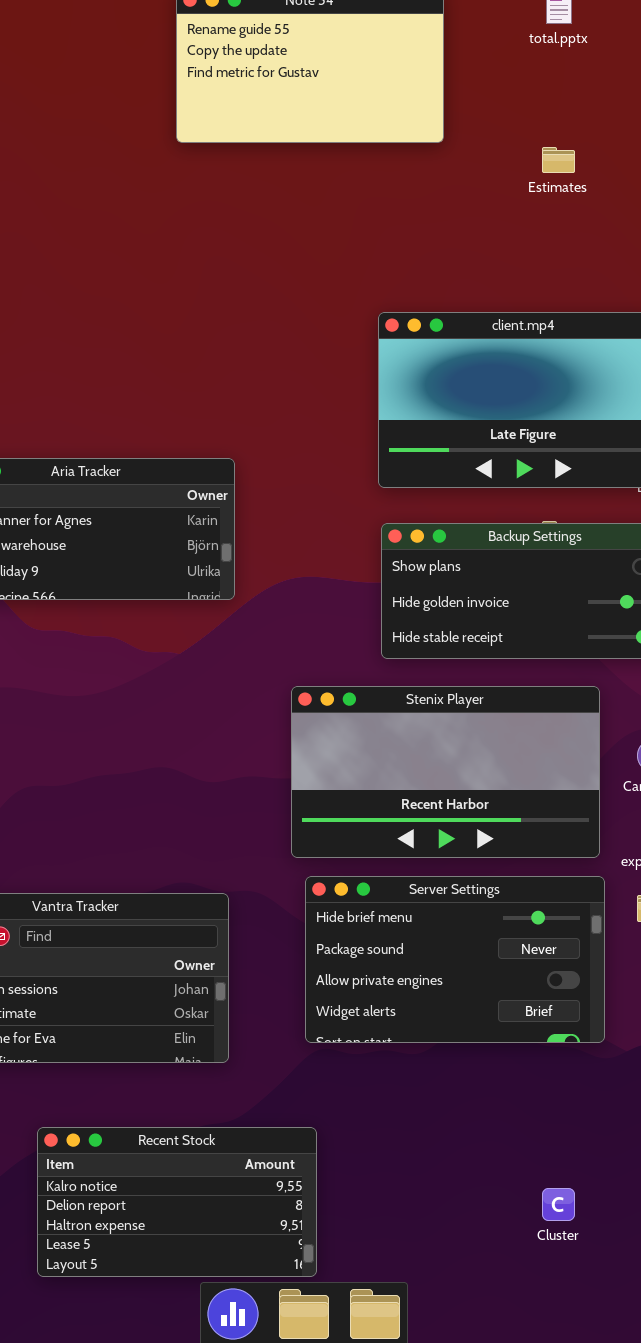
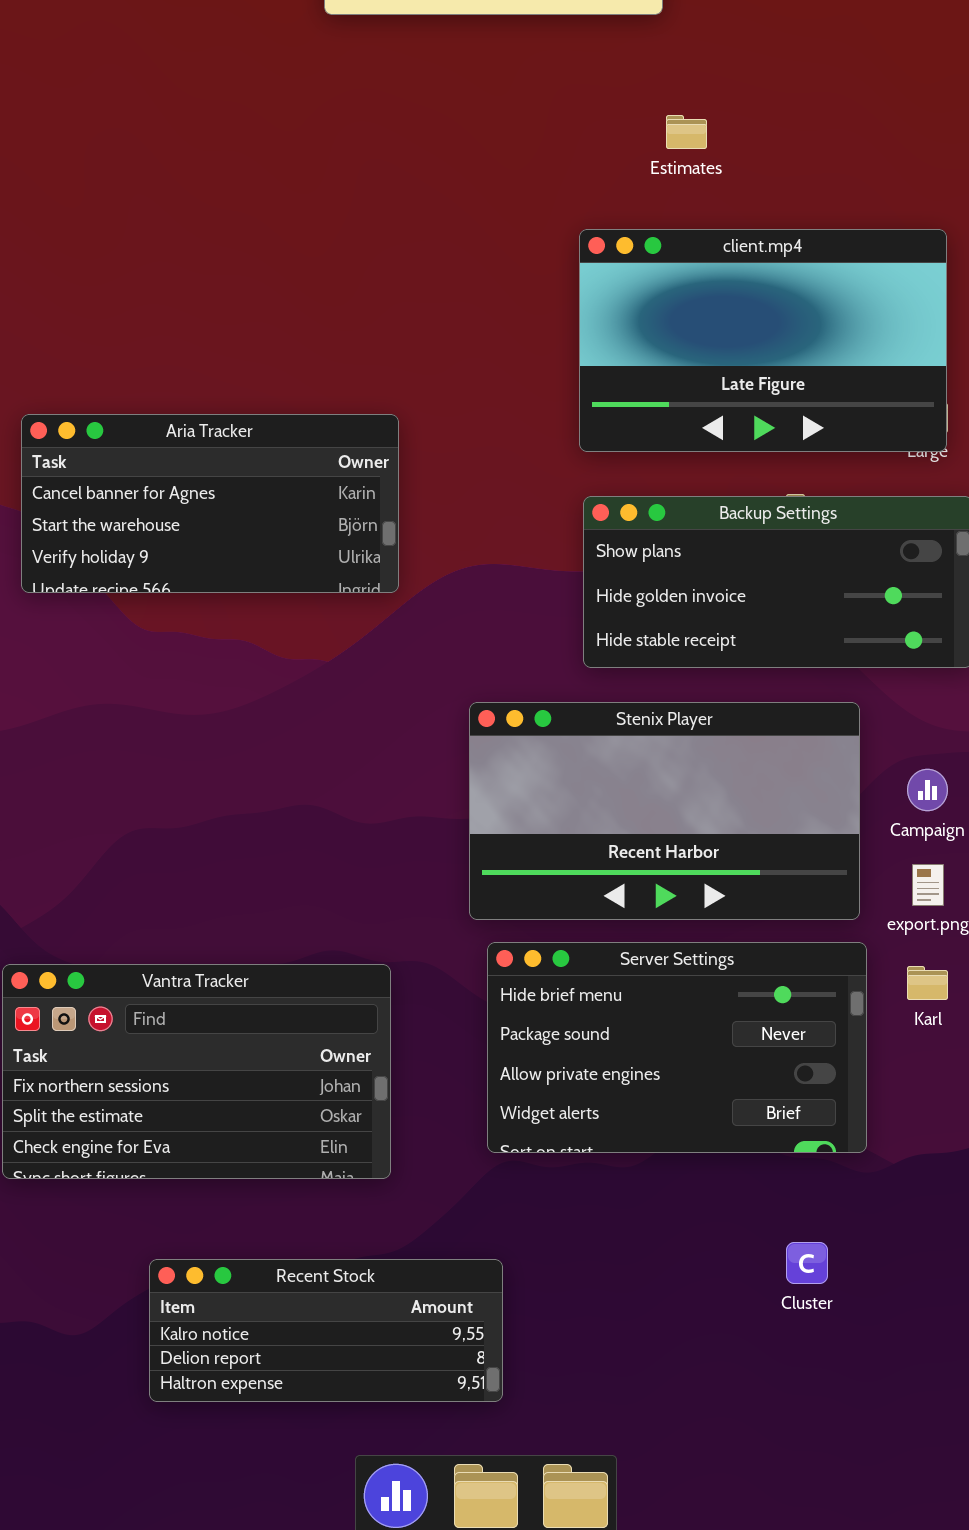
Estimates: [542,147,575,173] -> [666,115,707,149], moved
Recent Stock: [37,1127,317,1277] -> [149,1259,503,1402], resized
Cluster: [542,1188,575,1221] -> [786,1242,828,1284], moved

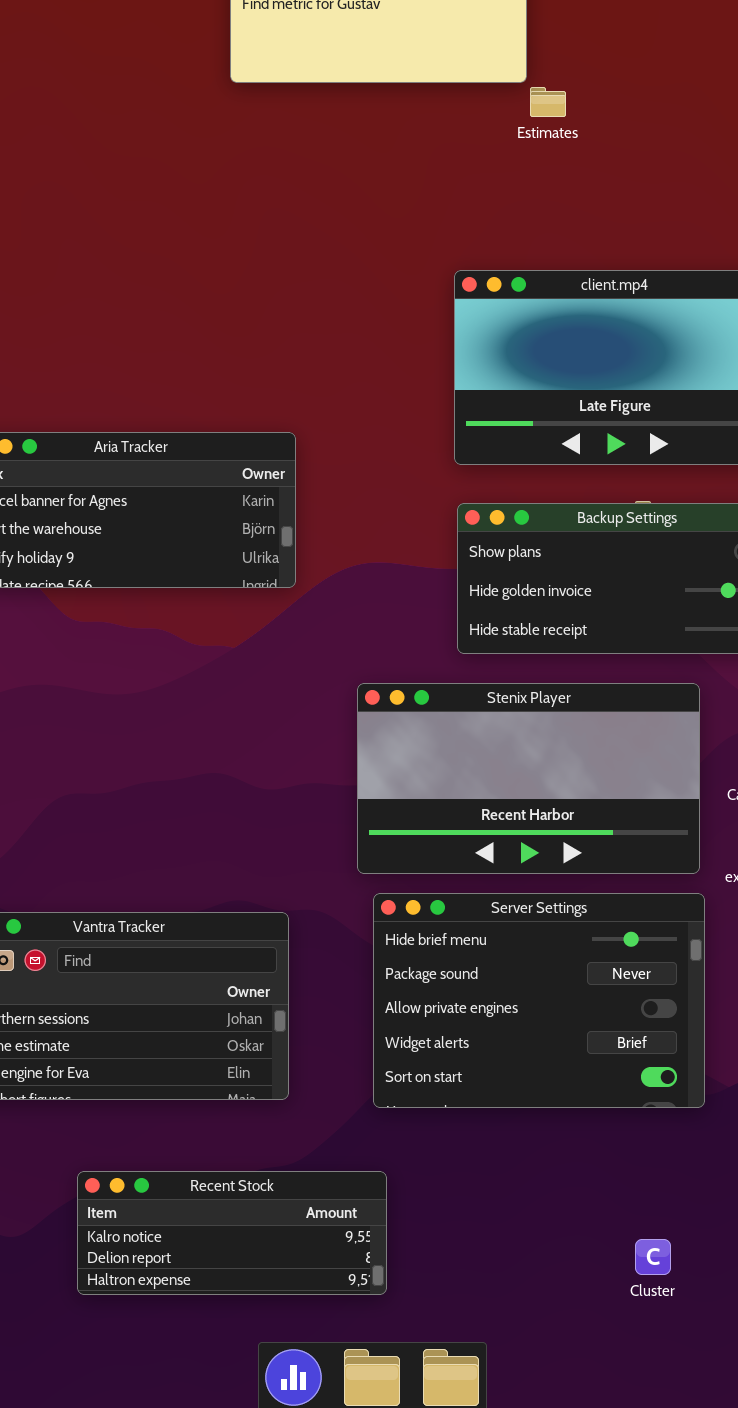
Estimates: [666,115,707,149] -> [530,87,566,117], moved
Server Settings: [487,942,867,1153] -> [373,893,705,1108], resized
Cluster: [786,1242,828,1284] -> [635,1239,671,1275], moved

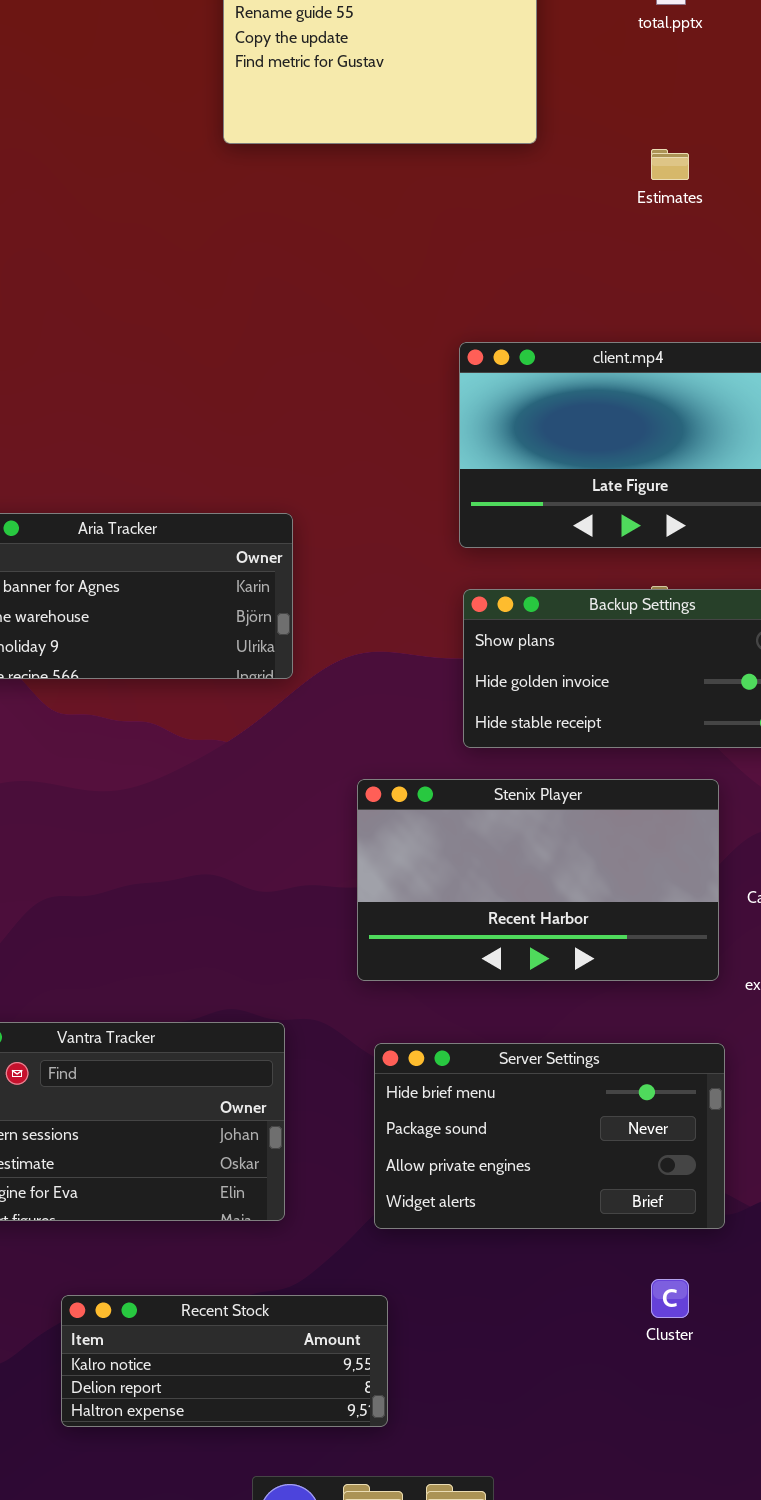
Estimates: [530,87,566,117] -> [651,149,689,180], moved
Server Settings: [373,893,705,1108] -> [374,1043,725,1229], resized
Cluster: [635,1239,671,1275] -> [651,1279,689,1318], moved

